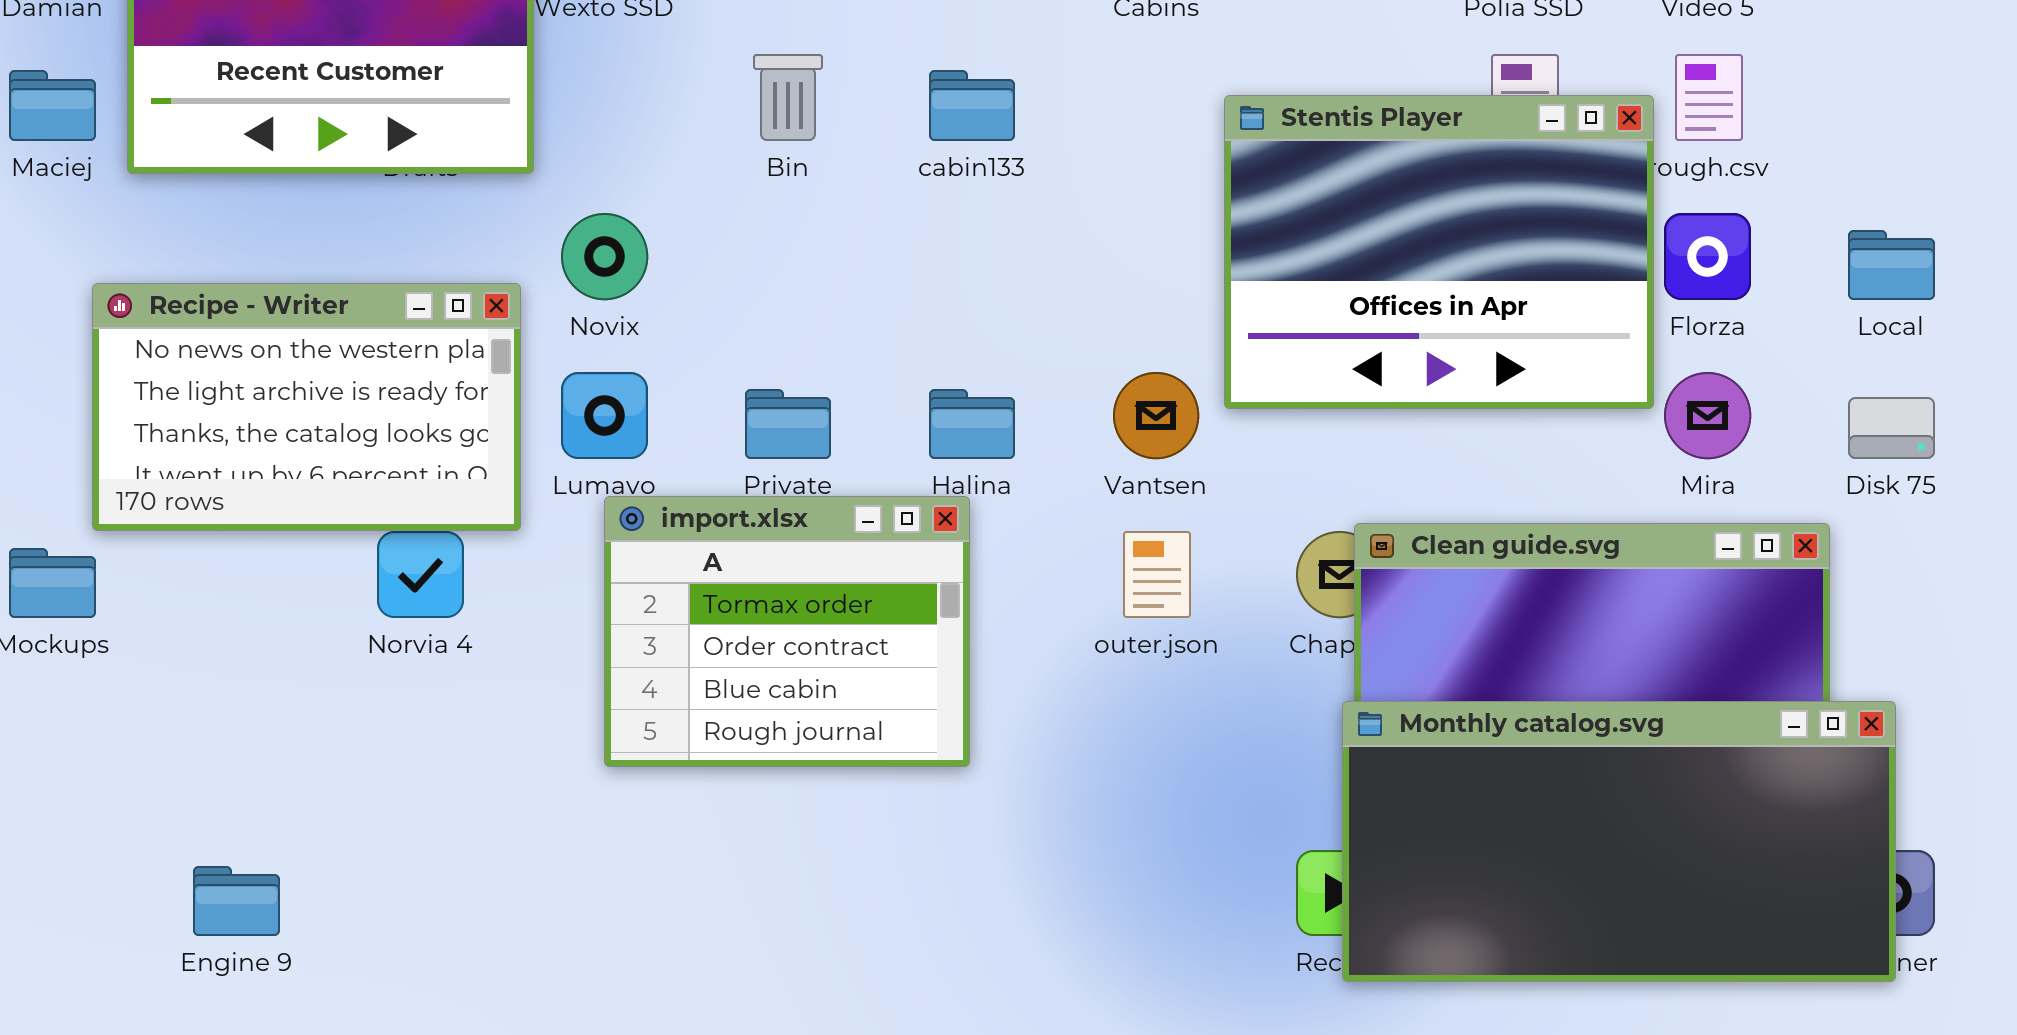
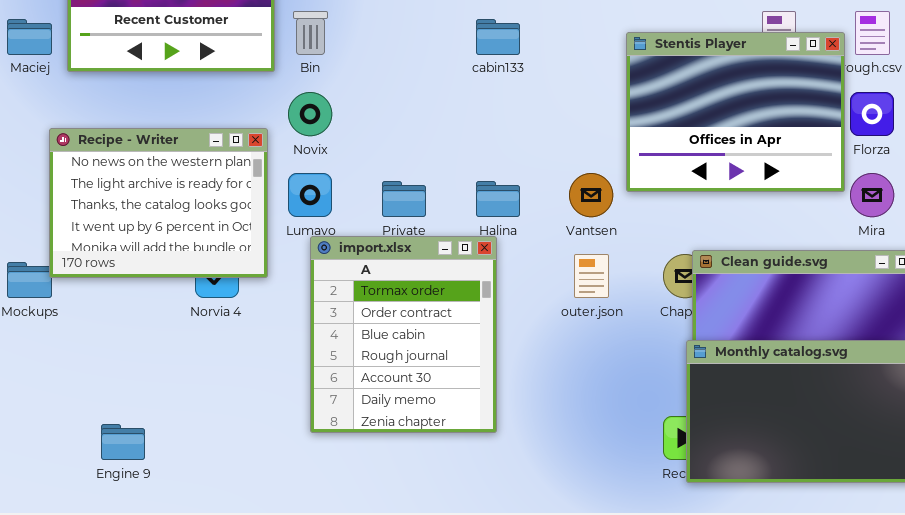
Bin: [753,54,823,141] -> [293,11,328,55], moved
Recipe - Writer: [92,283,521,531] -> [49,128,268,278], resized
import.xlsx: [604,496,970,767] -> [310,236,497,433], resized

